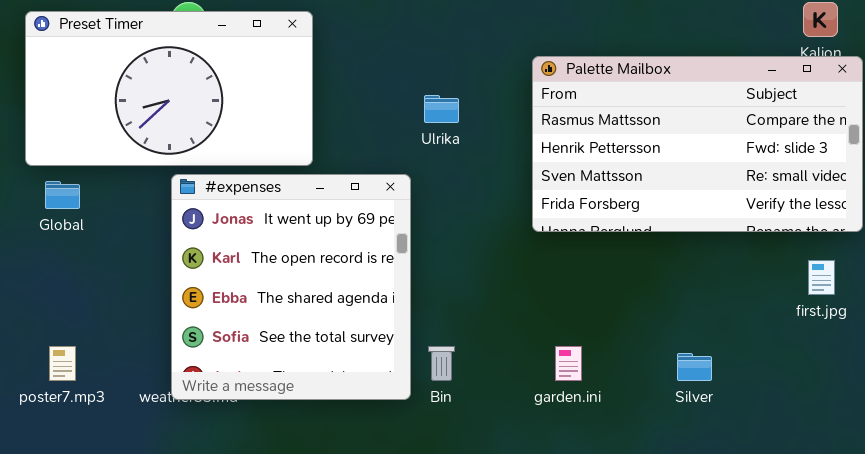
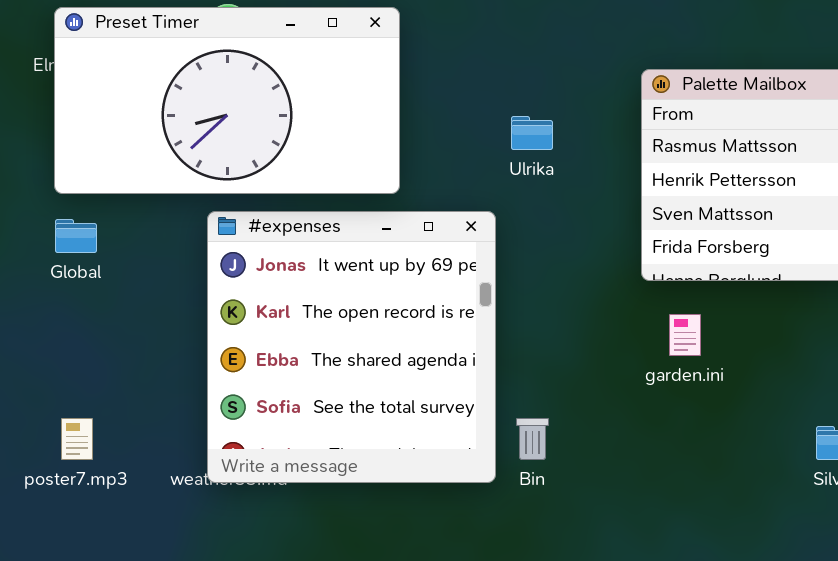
Preset Timer: [25,11,313,166] -> [54,7,400,194], moved
garden.ini: [555,346,582,381] -> [669,314,701,356], moved

